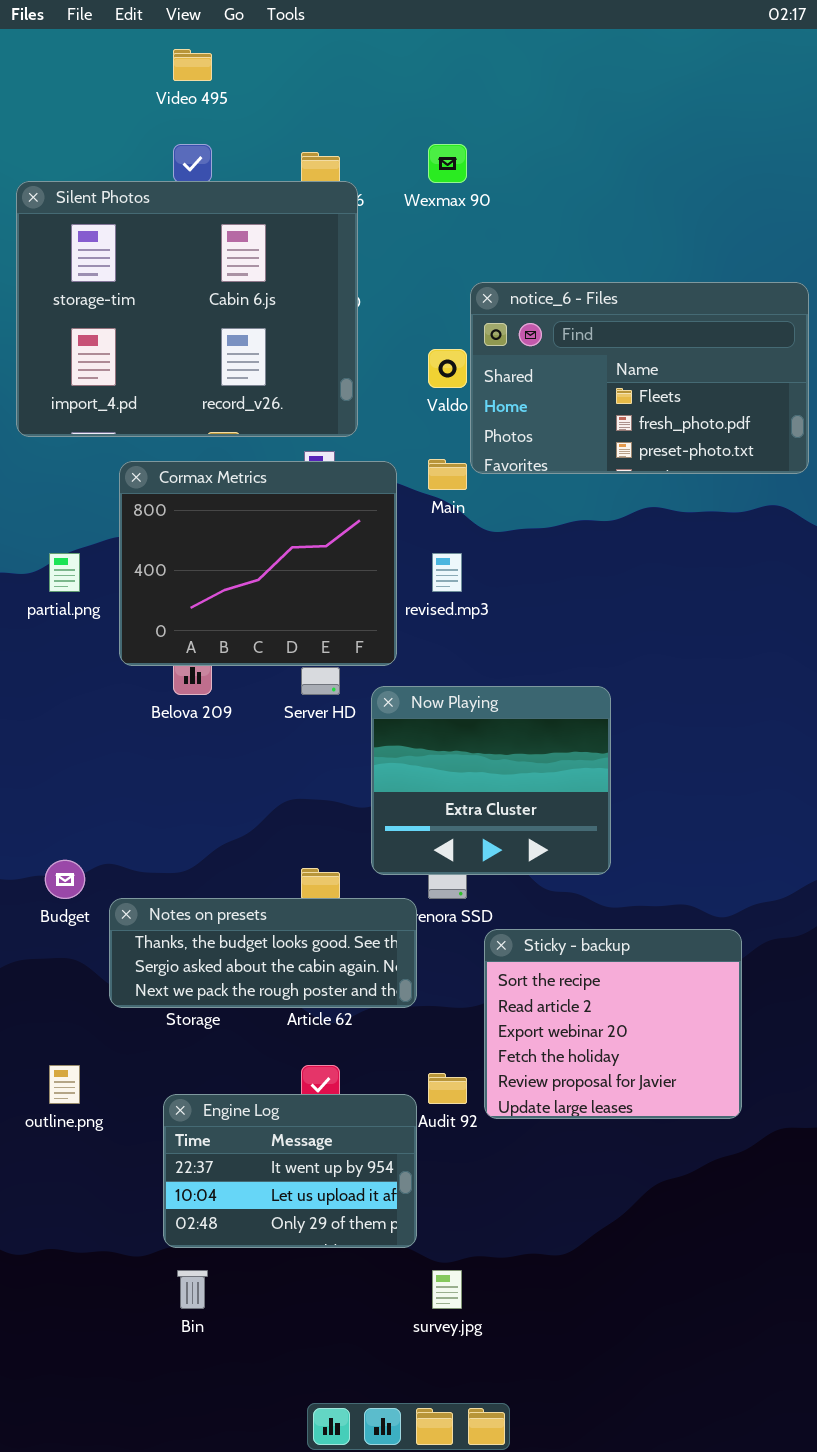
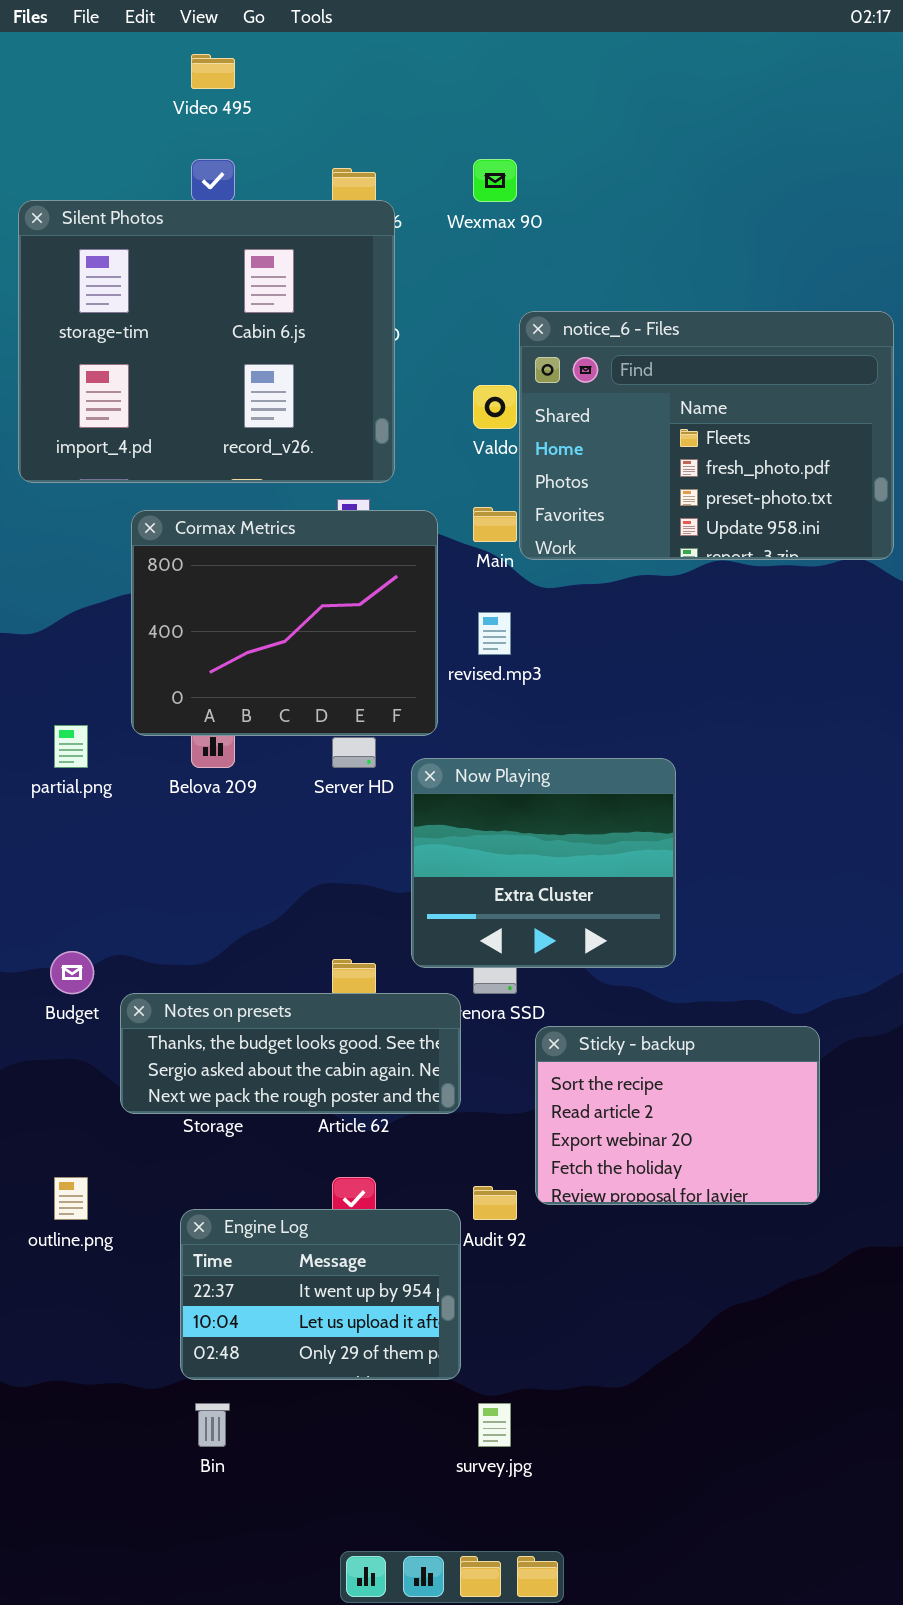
notice_6 - Files: [470,282,809,474] -> [519,311,894,560], resized
partial.png: [49,553,80,592] -> [54,725,88,768], moved
Sticky - backup: [484,929,742,1119] -> [535,1026,820,1205], resized

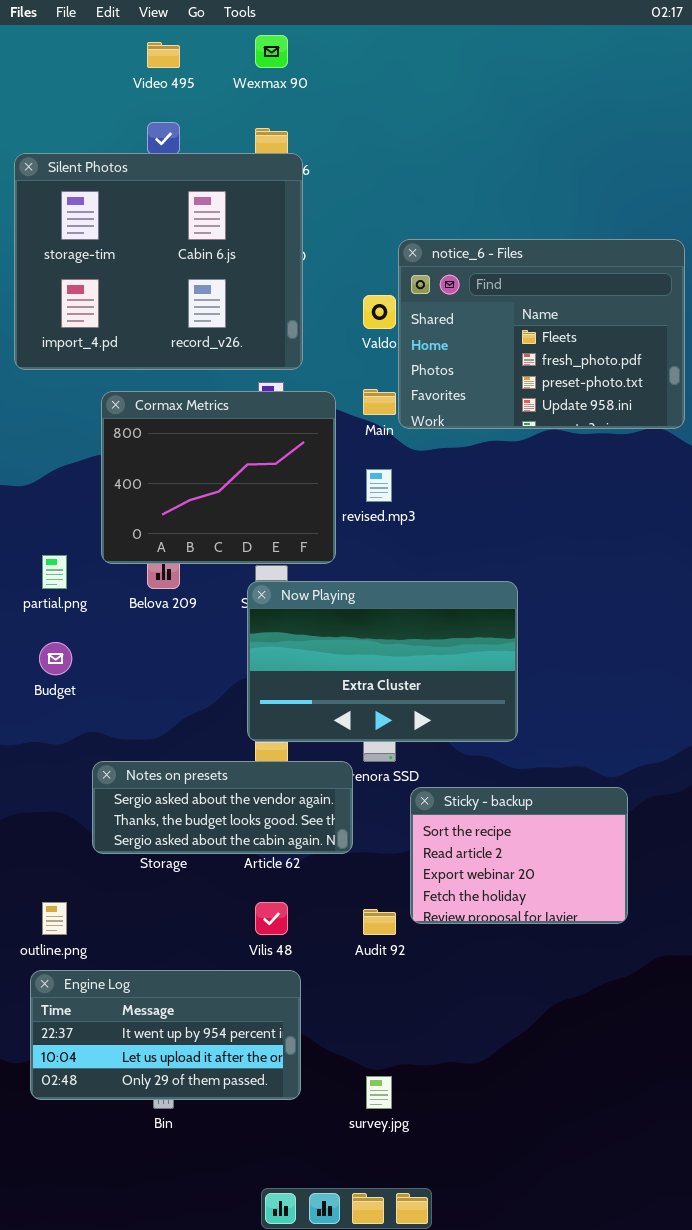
Wexmax 90: [473,159,517,202] -> [255,35,288,68], moved
Now Playing: [411,758,676,968] -> [247,581,518,742], resized
Budget: [50,951,94,994] -> [39,642,72,675], moved
Notes on presets: [120,993,461,1114] -> [92,761,353,854], scrolled up 1 row
Engine Log: [180,1209,461,1380] -> [30,970,301,1100], moved, resized

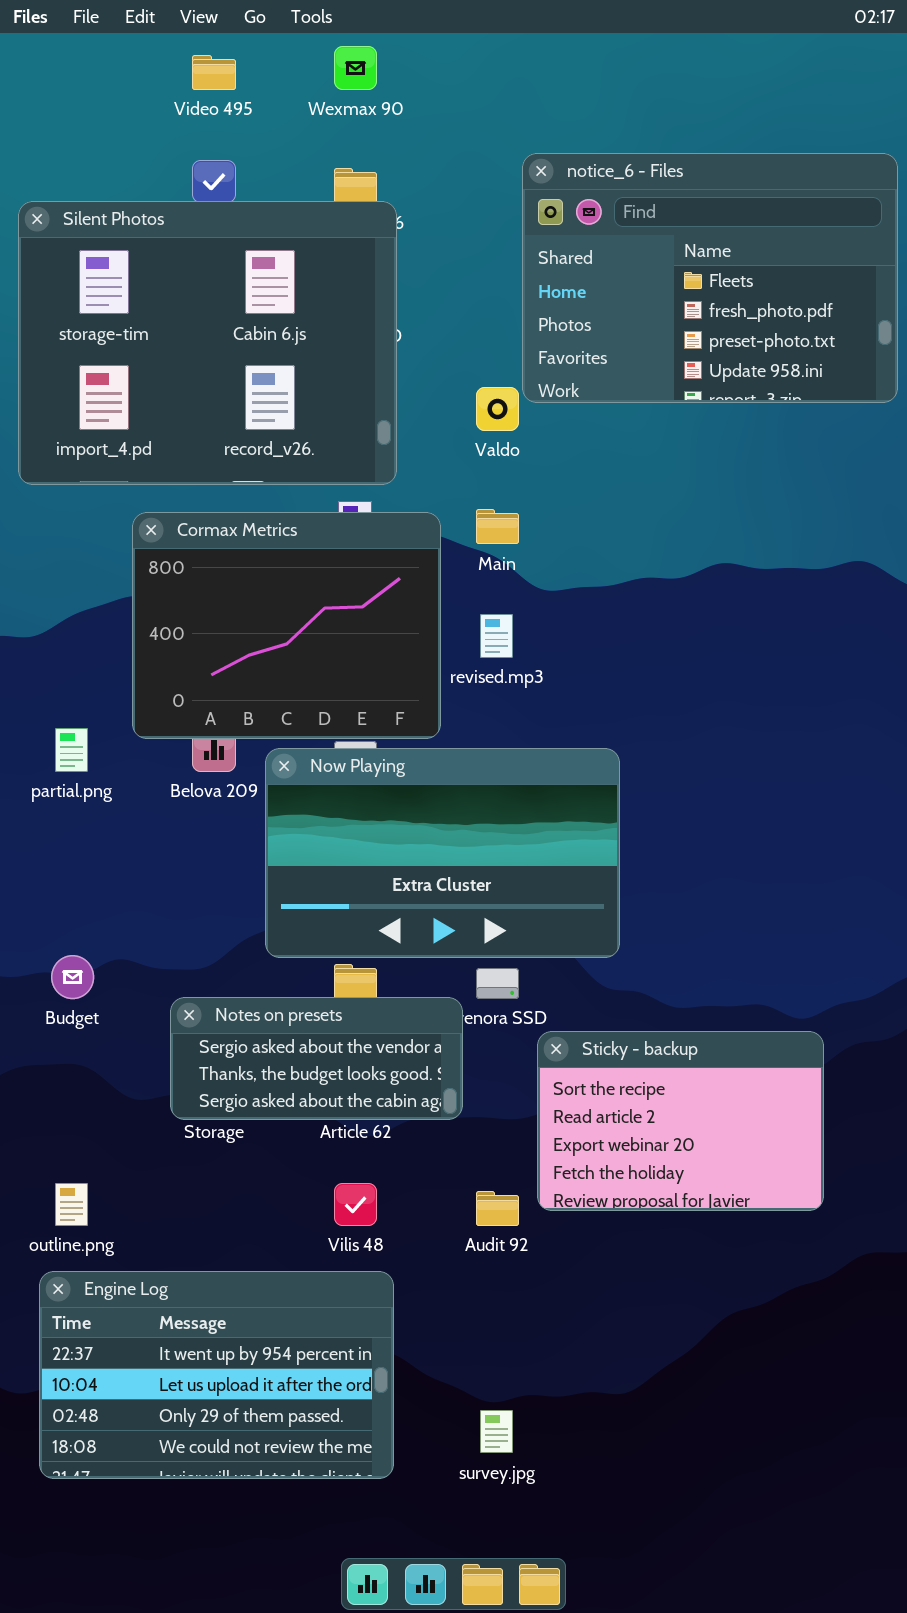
notice_6 - Files: [398,239,685,429] -> [522,153,898,403], moved
Now Playing: [247,581,518,742] -> [265,748,620,958], moved
Budget: [39,642,72,675] -> [51,955,94,999], moved
Notes on presets: [92,761,353,854] -> [170,997,463,1120], resized
Engine Log: [30,970,301,1100] -> [39,1271,394,1479], resized

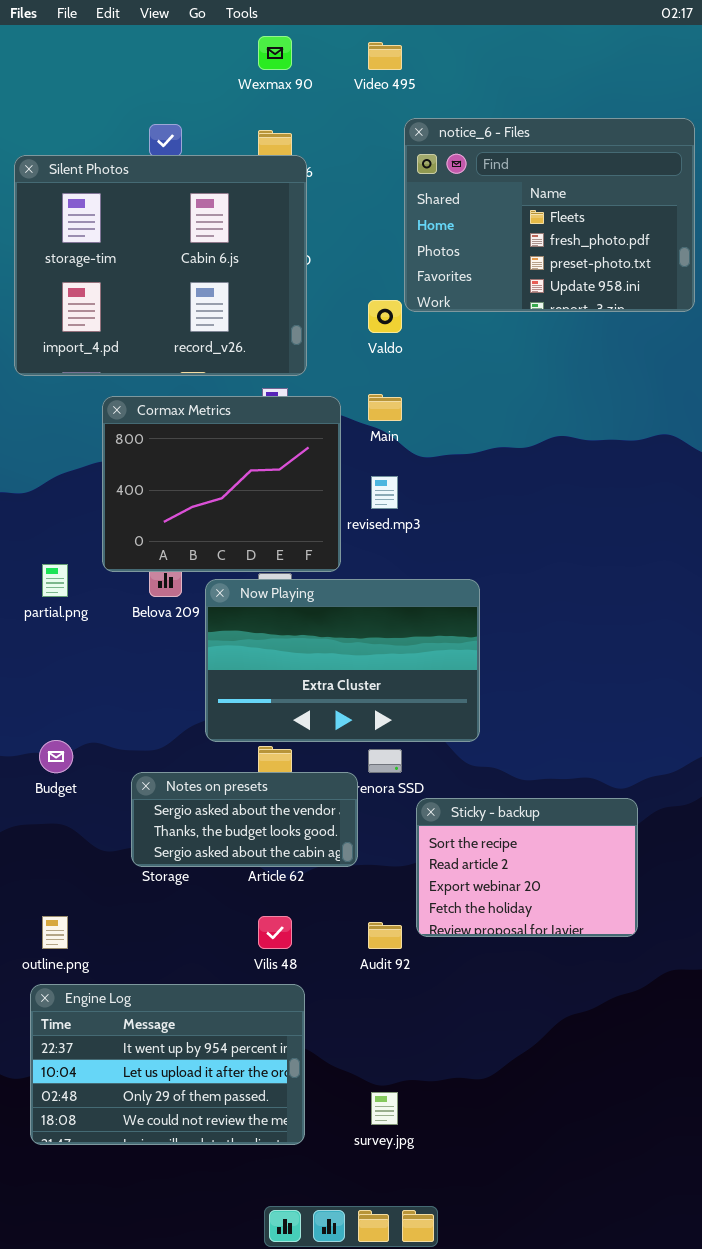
Video 495: [192,55,236,90] -> [368,42,402,70], moved

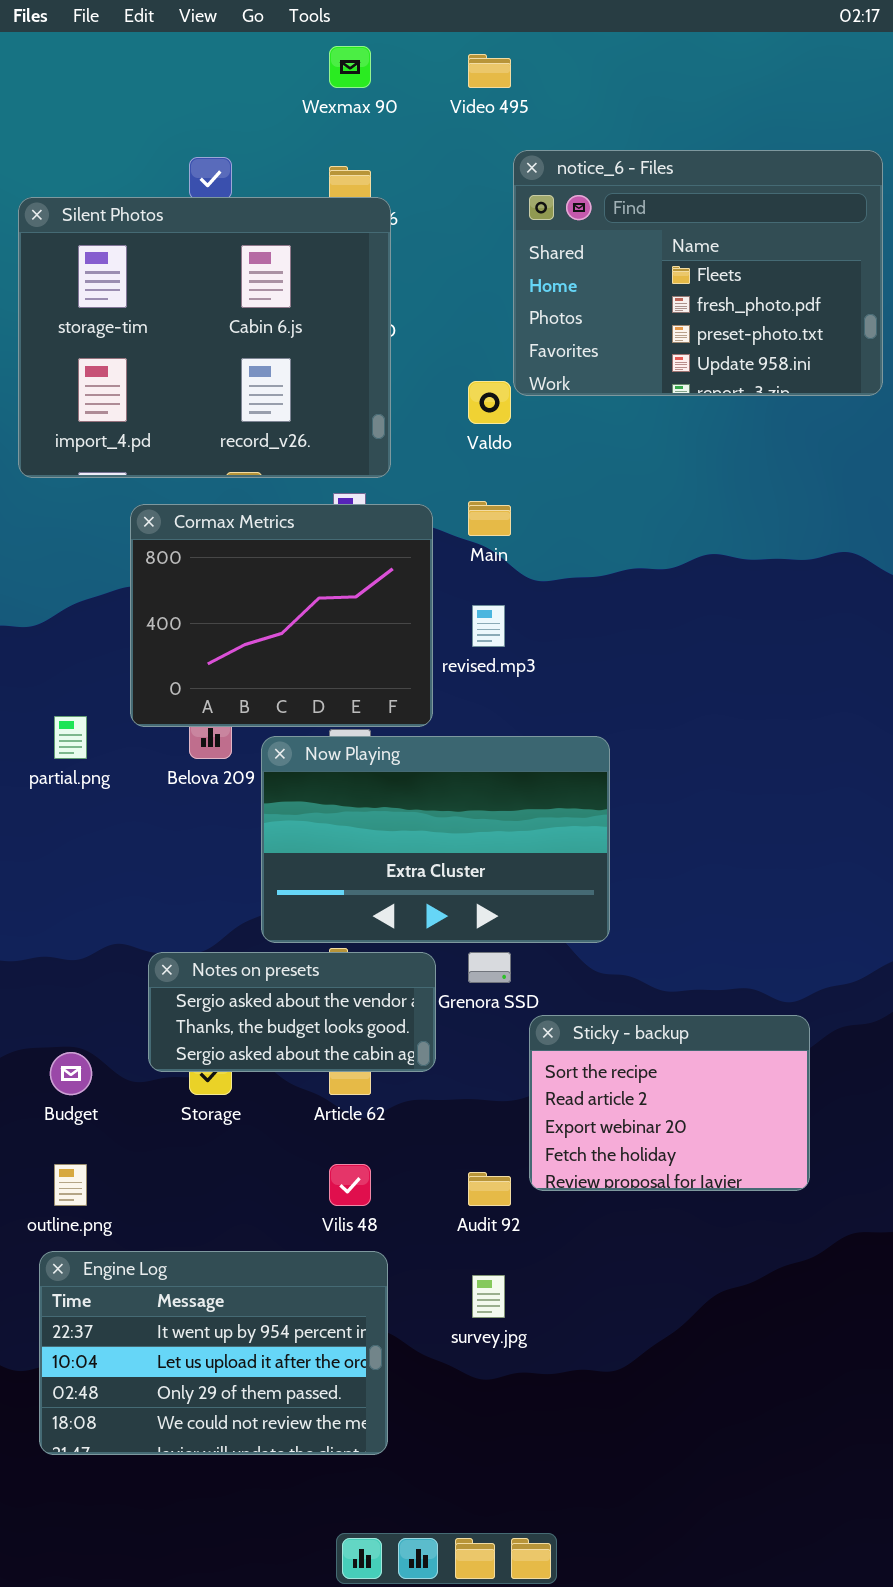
Budget: [39,740,73,773] -> [50,1052,92,1095], moved
Notes on presets: [131,772,358,867] -> [148,952,436,1072], moved
survey.jpg: [371,1092,398,1125] -> [472,1275,505,1318], moved

